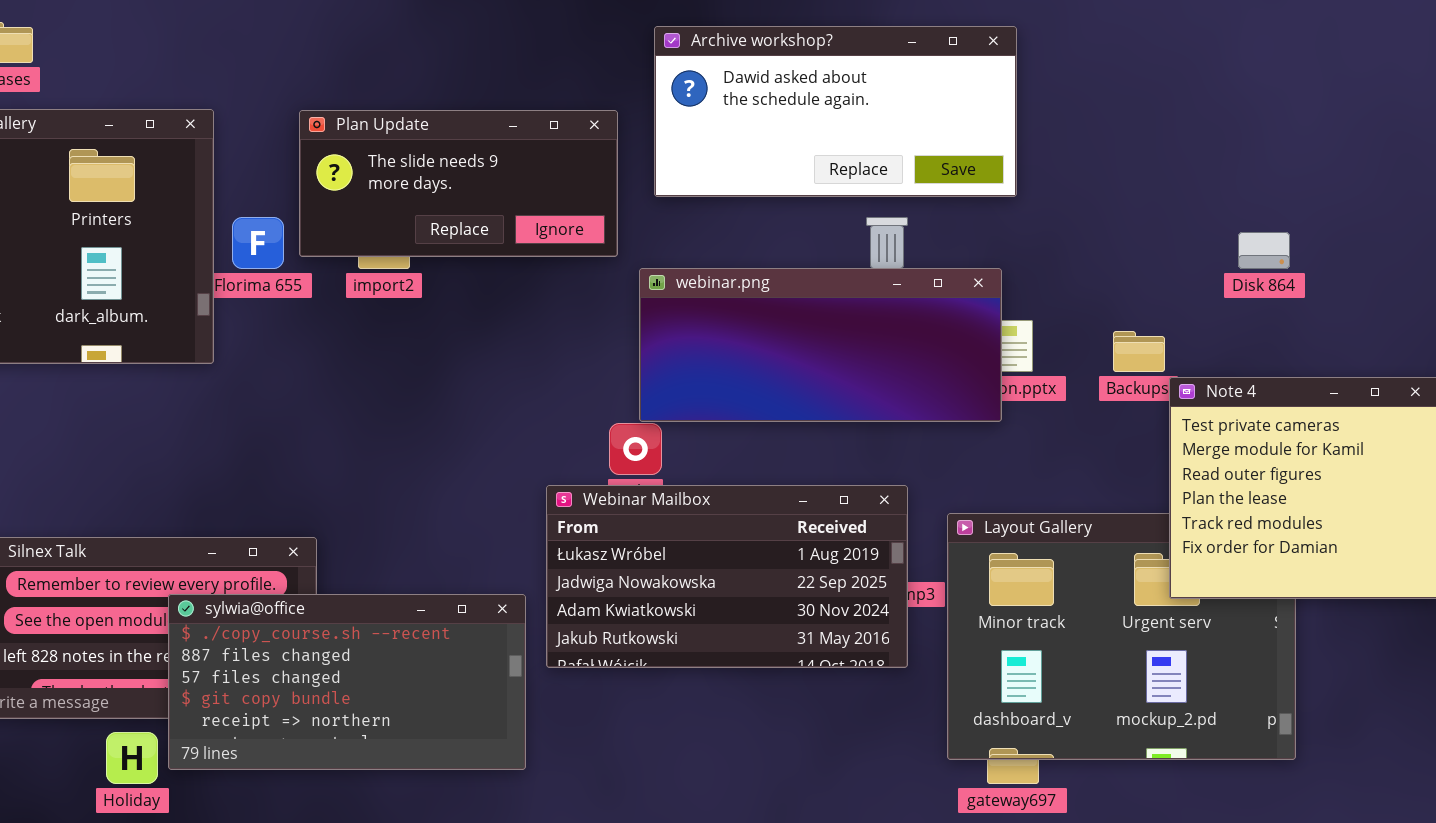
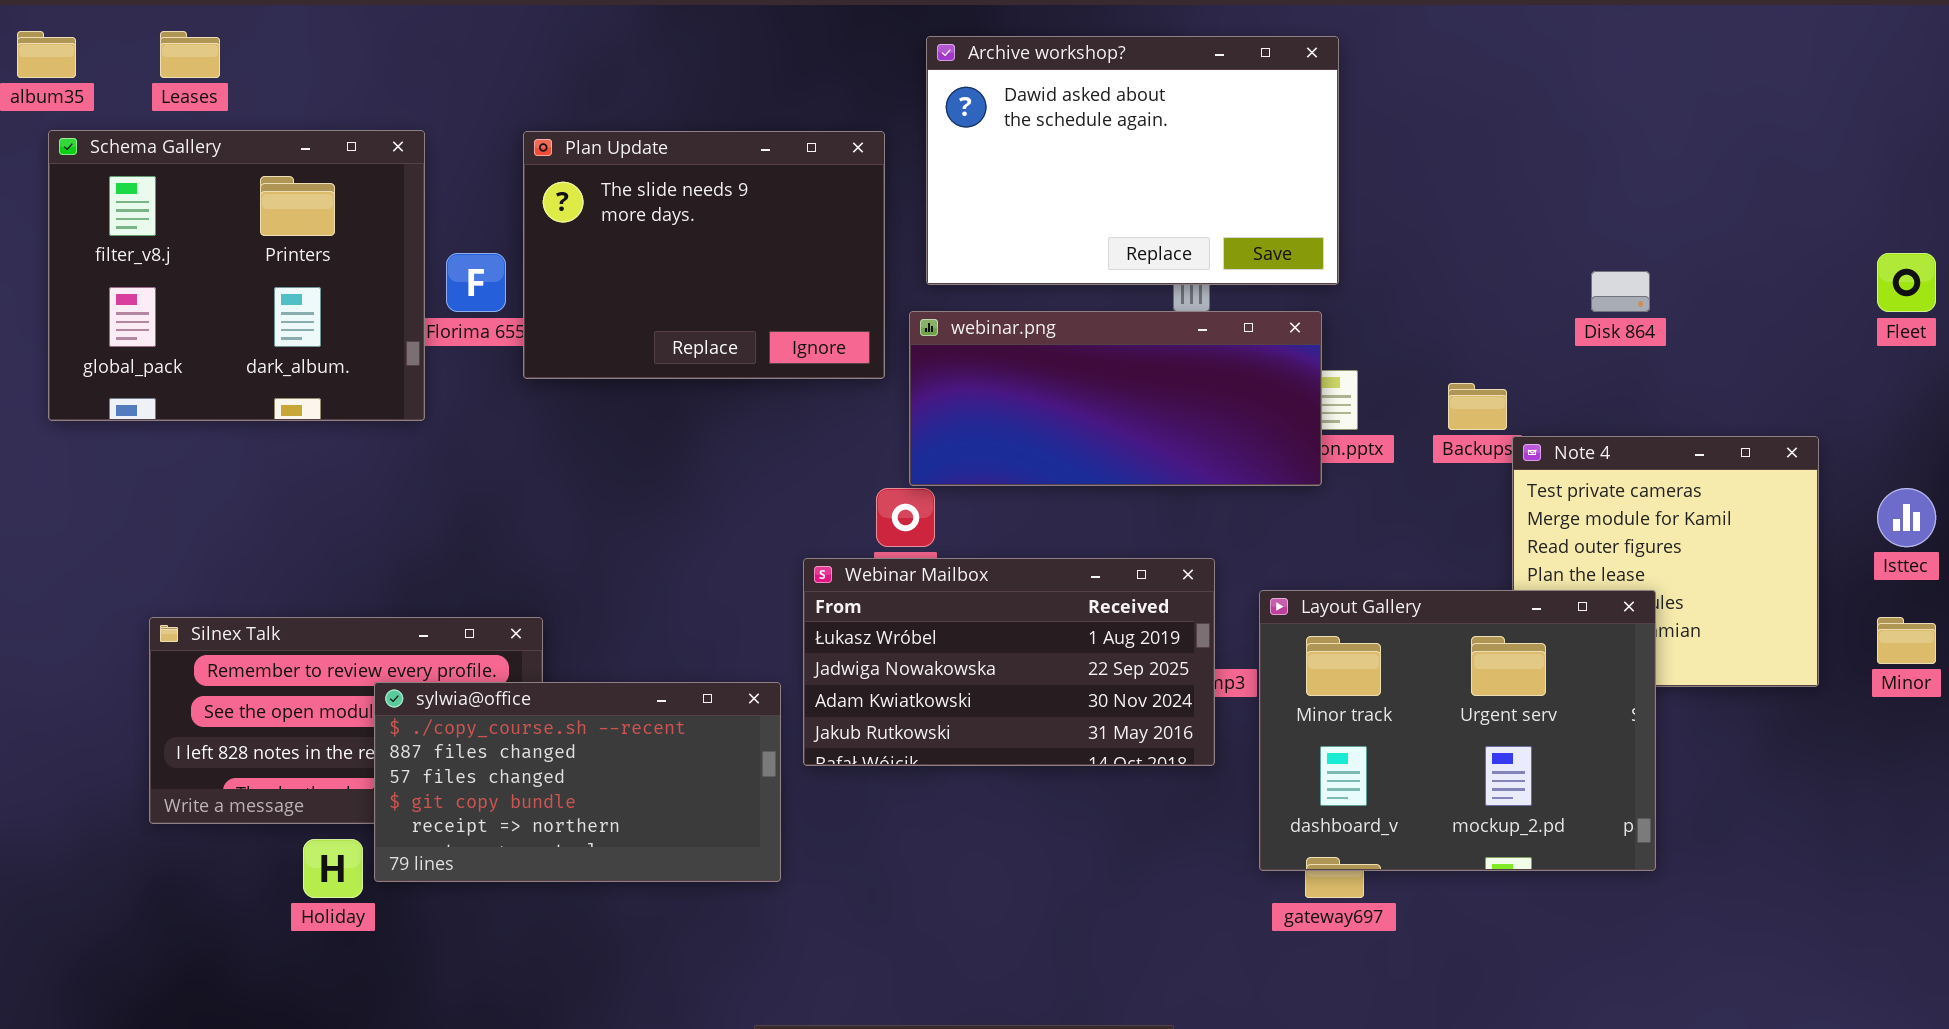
Archive workshop?: [654,26,1017,197] -> [926,36,1339,285], resized
Plan Update: [299,110,618,257] -> [523,131,885,379], resized
Layout Gallery: [947,513,1296,760] -> [1259,590,1656,871], raised

